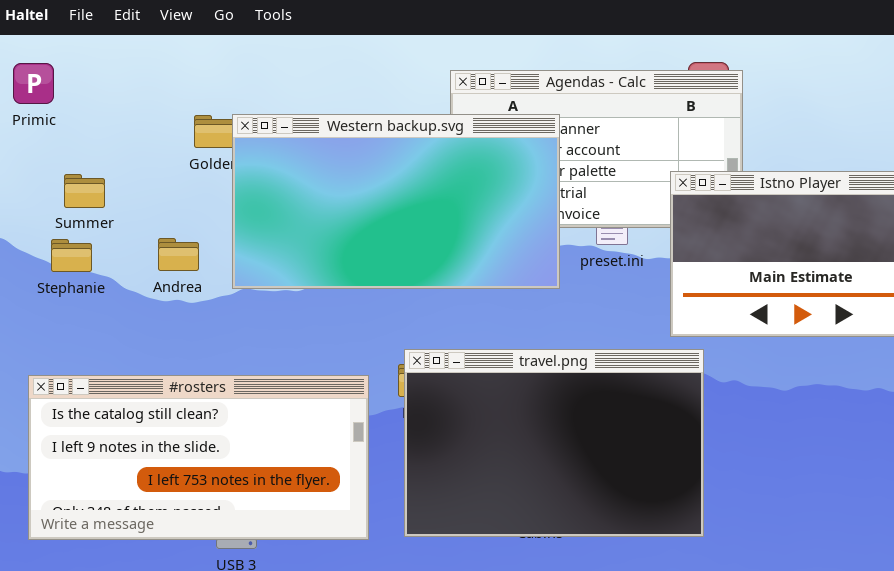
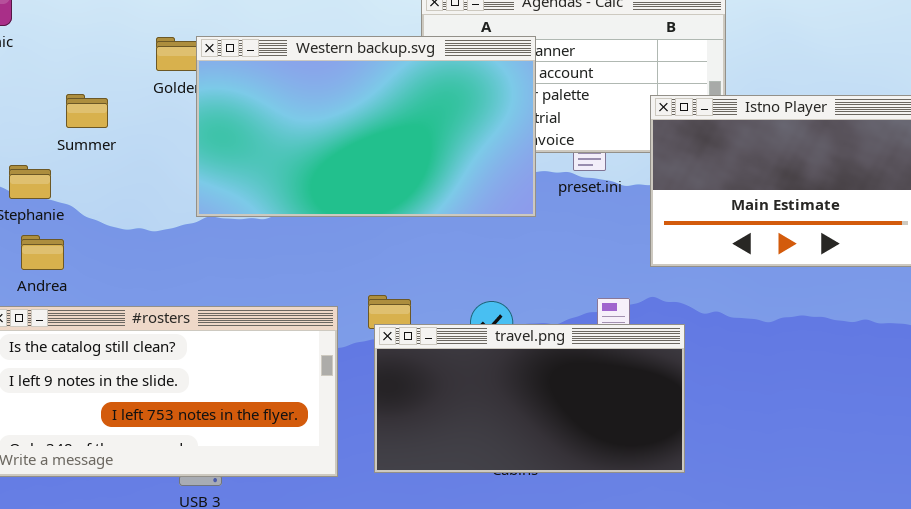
Summer: [64,174,105,208] -> [66,94,108,128], moved
Andrea: [158,238,199,271] -> [21,235,64,270], moved
travel.png: [404,349,704,537] -> [374,324,685,473], resized

